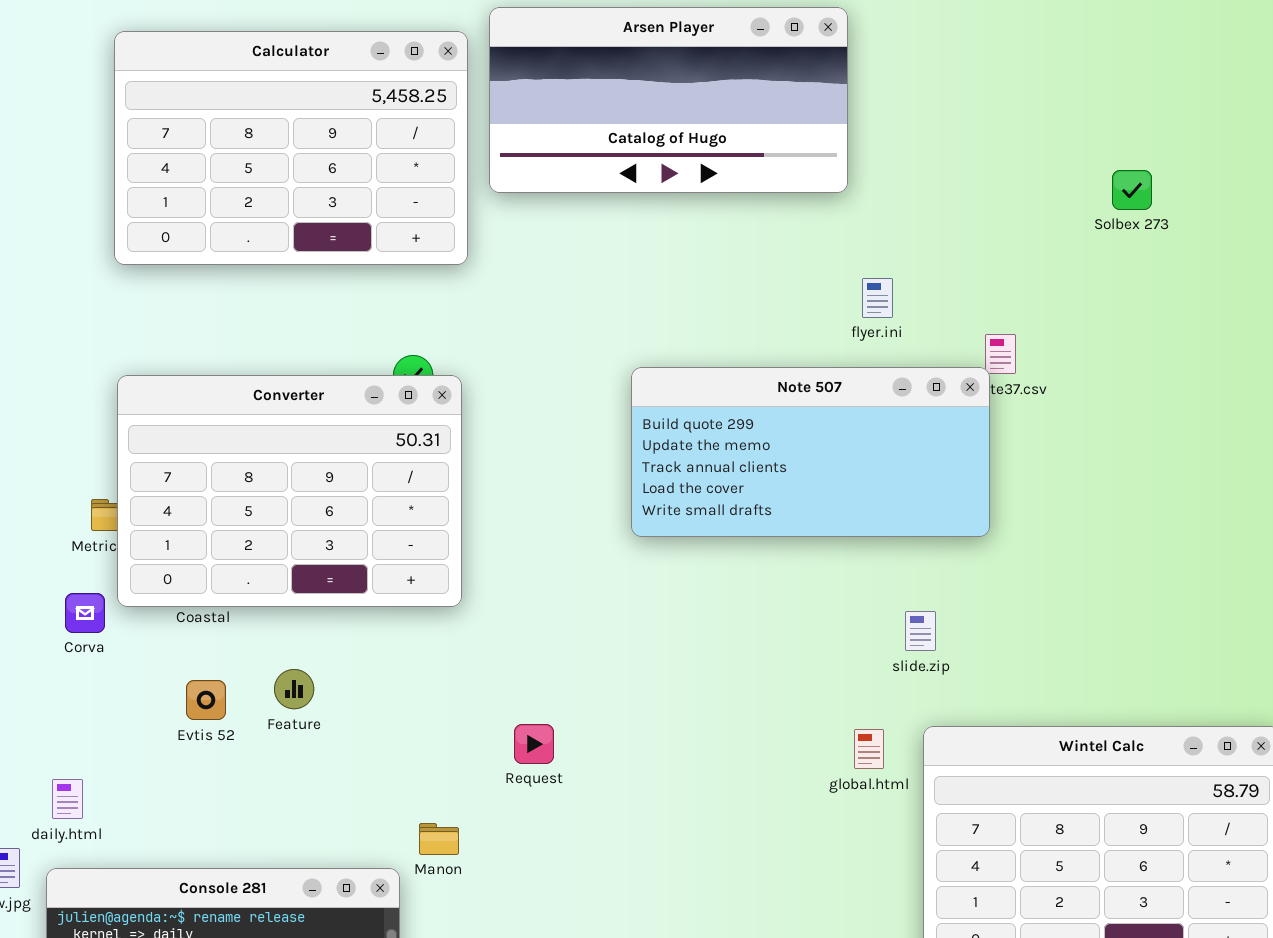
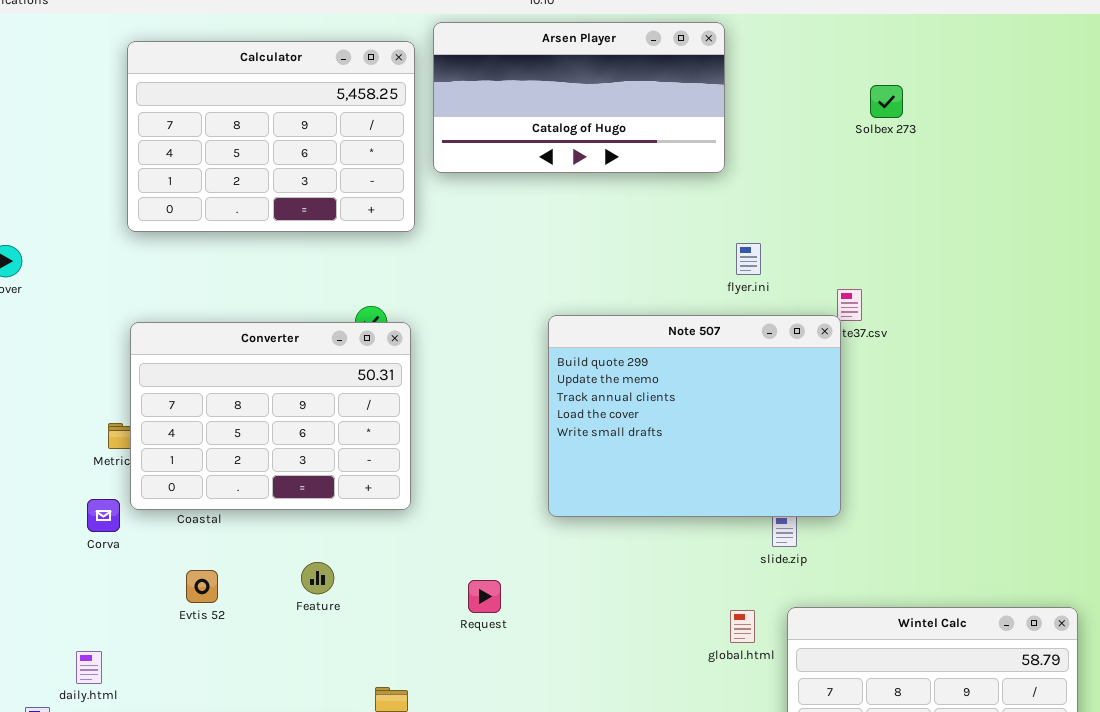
Solbex 273: [1112,170,1152,210] -> [870,85,903,118], moved
Note 507: [631,367,990,537] -> [548,315,841,517], resized
Feature: [274,669,314,709] -> [301,562,334,594], moved
Request: [514,724,554,764] -> [468,580,501,613], moved

